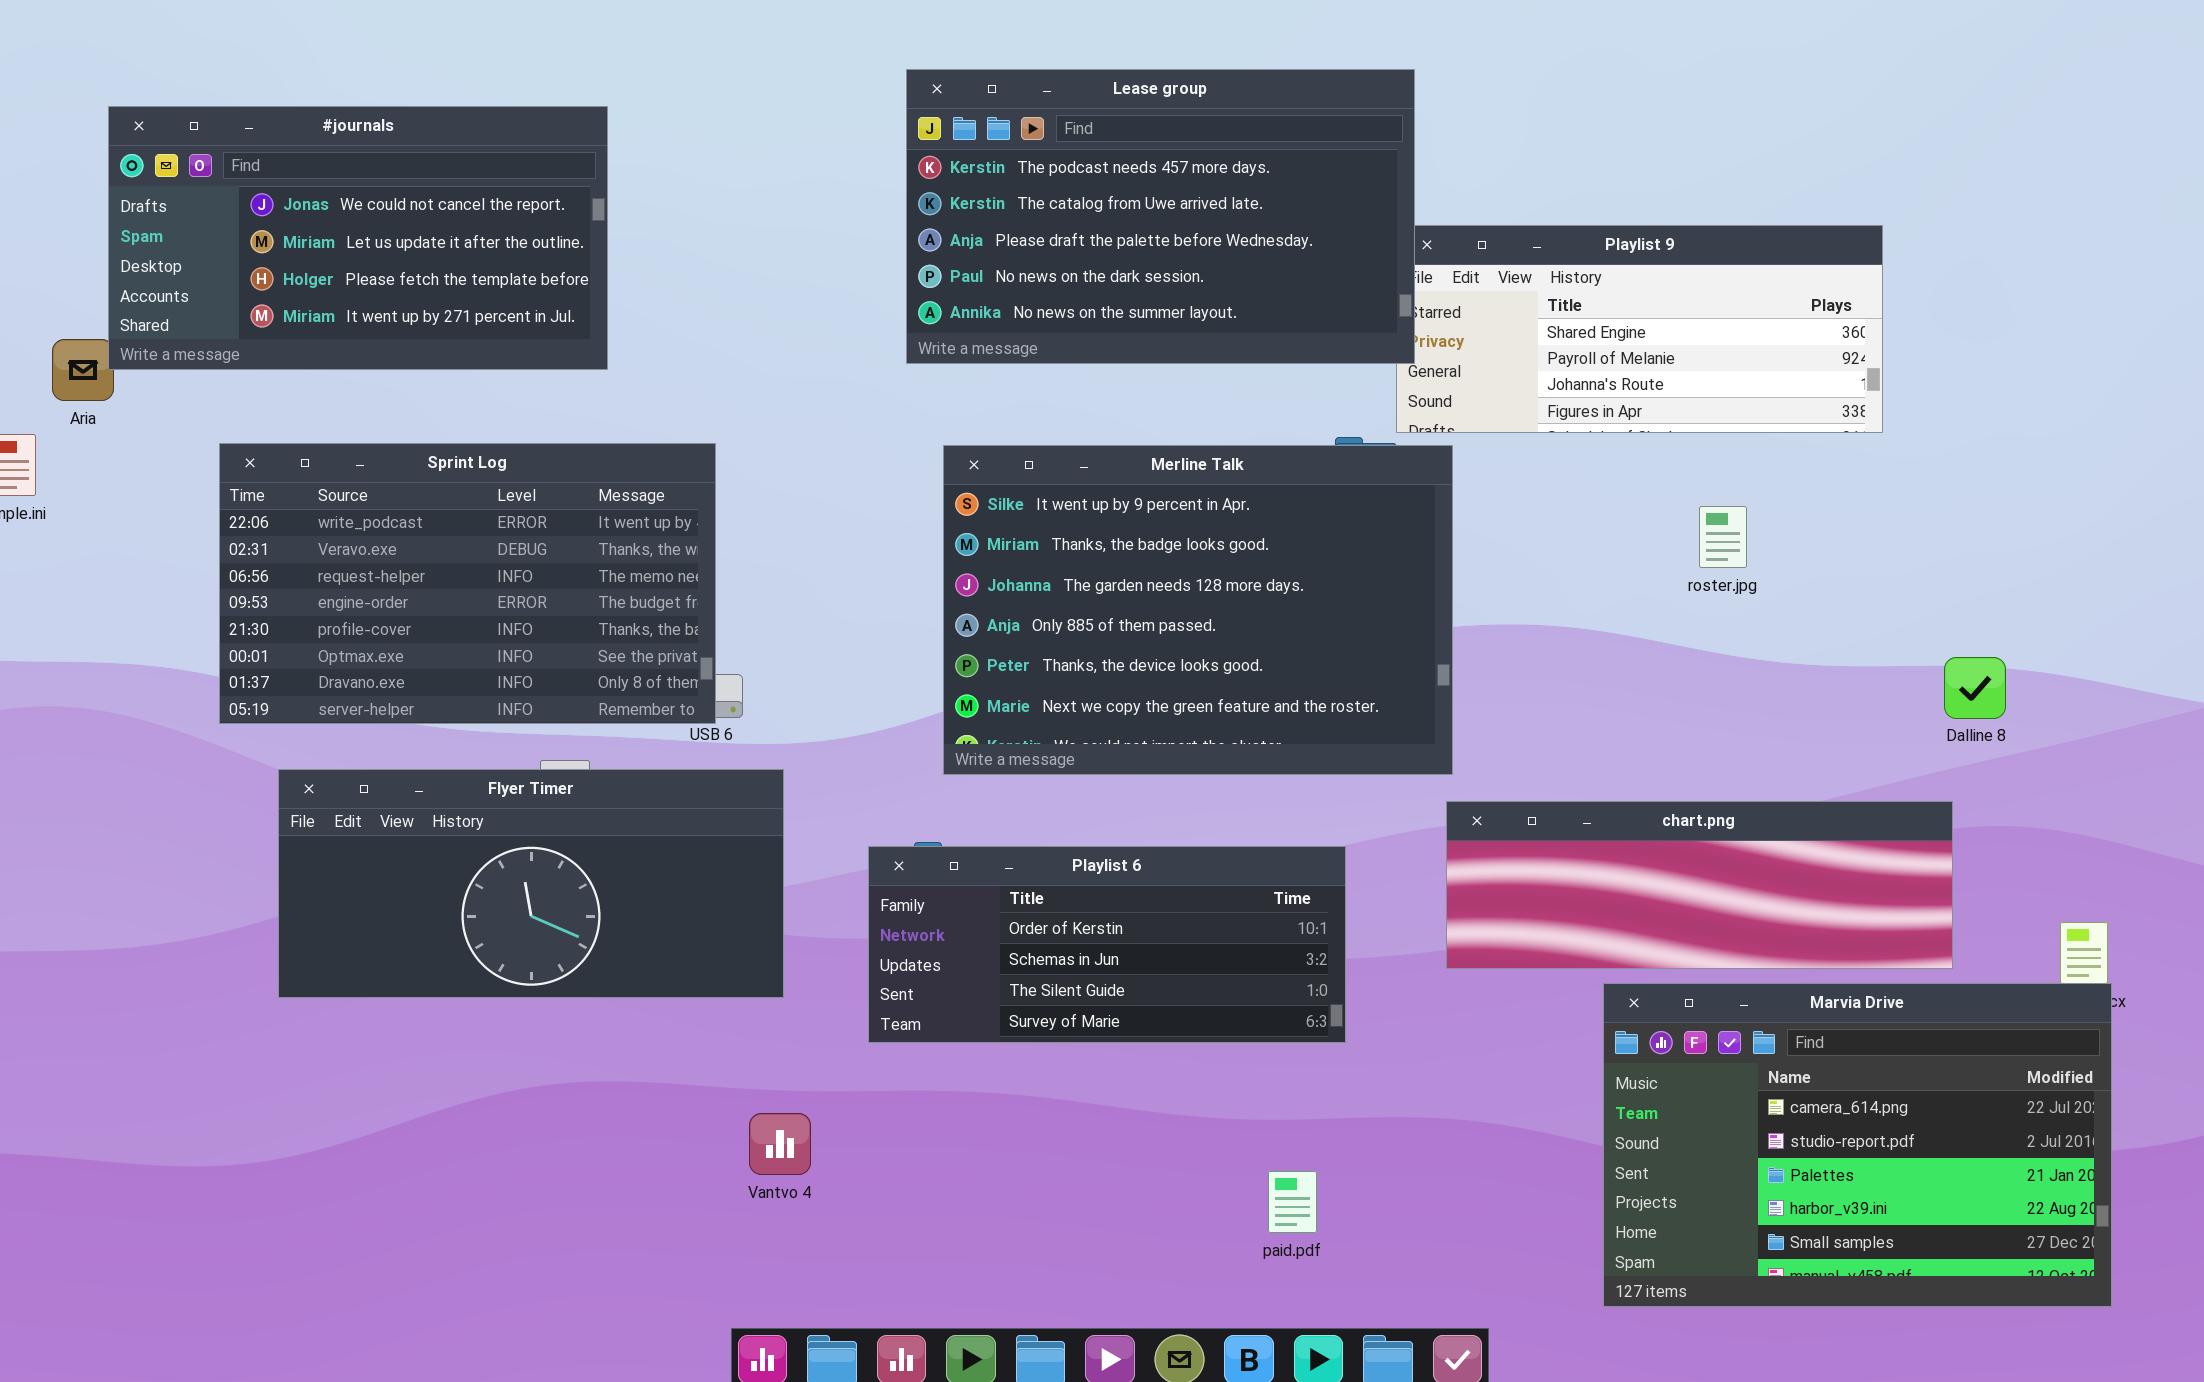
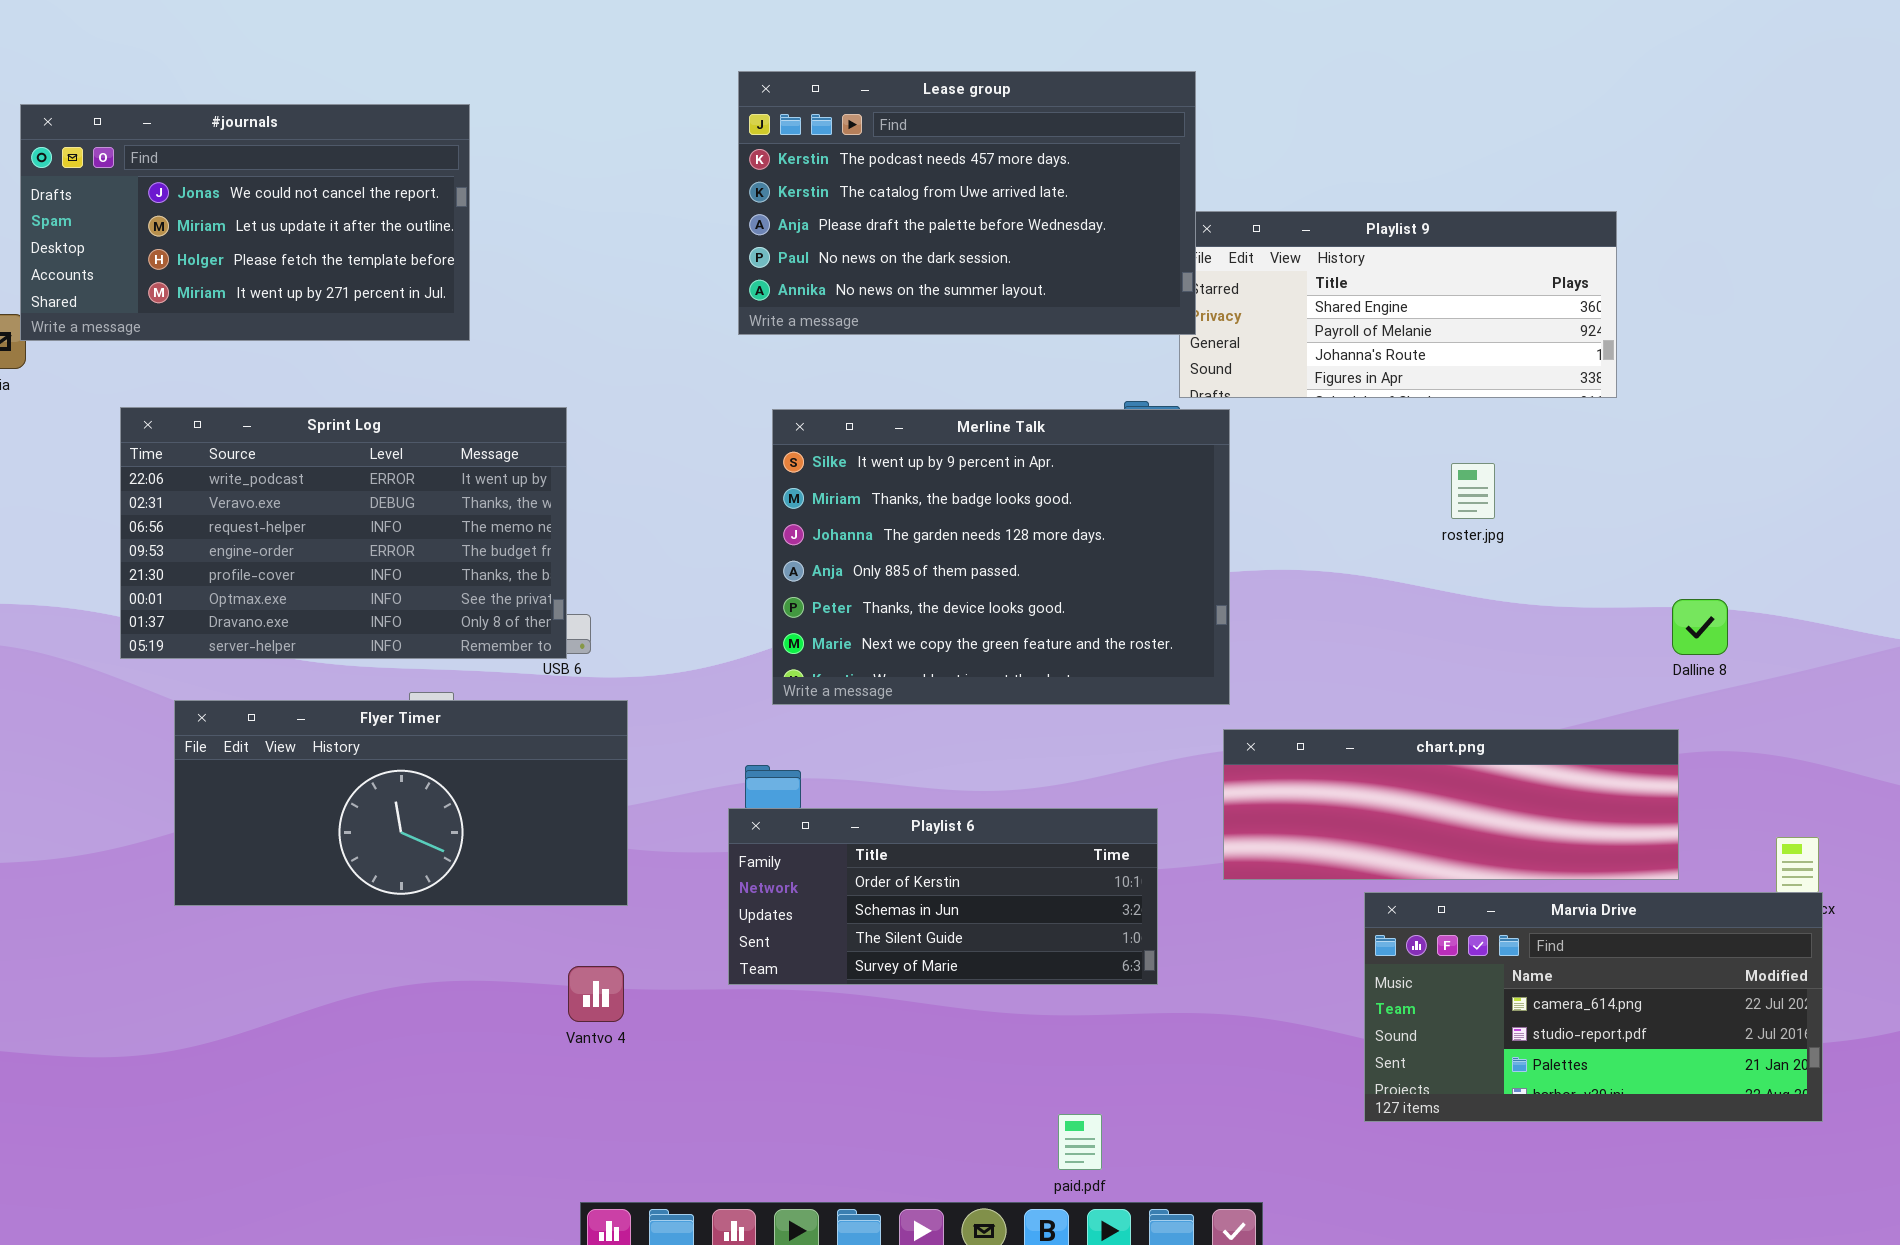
Playlist 6: [868,846,1346,1043] -> [728,808,1158,985], moved
Marvia Drive: [1603,983,2112,1307] -> [1364,892,1823,1122], resized
Vantvo 4: [749,1113,811,1175] -> [568,966,624,1022], moved
paid.pdf: [1268,1171,1317,1233] -> [1058,1114,1102,1170], moved

